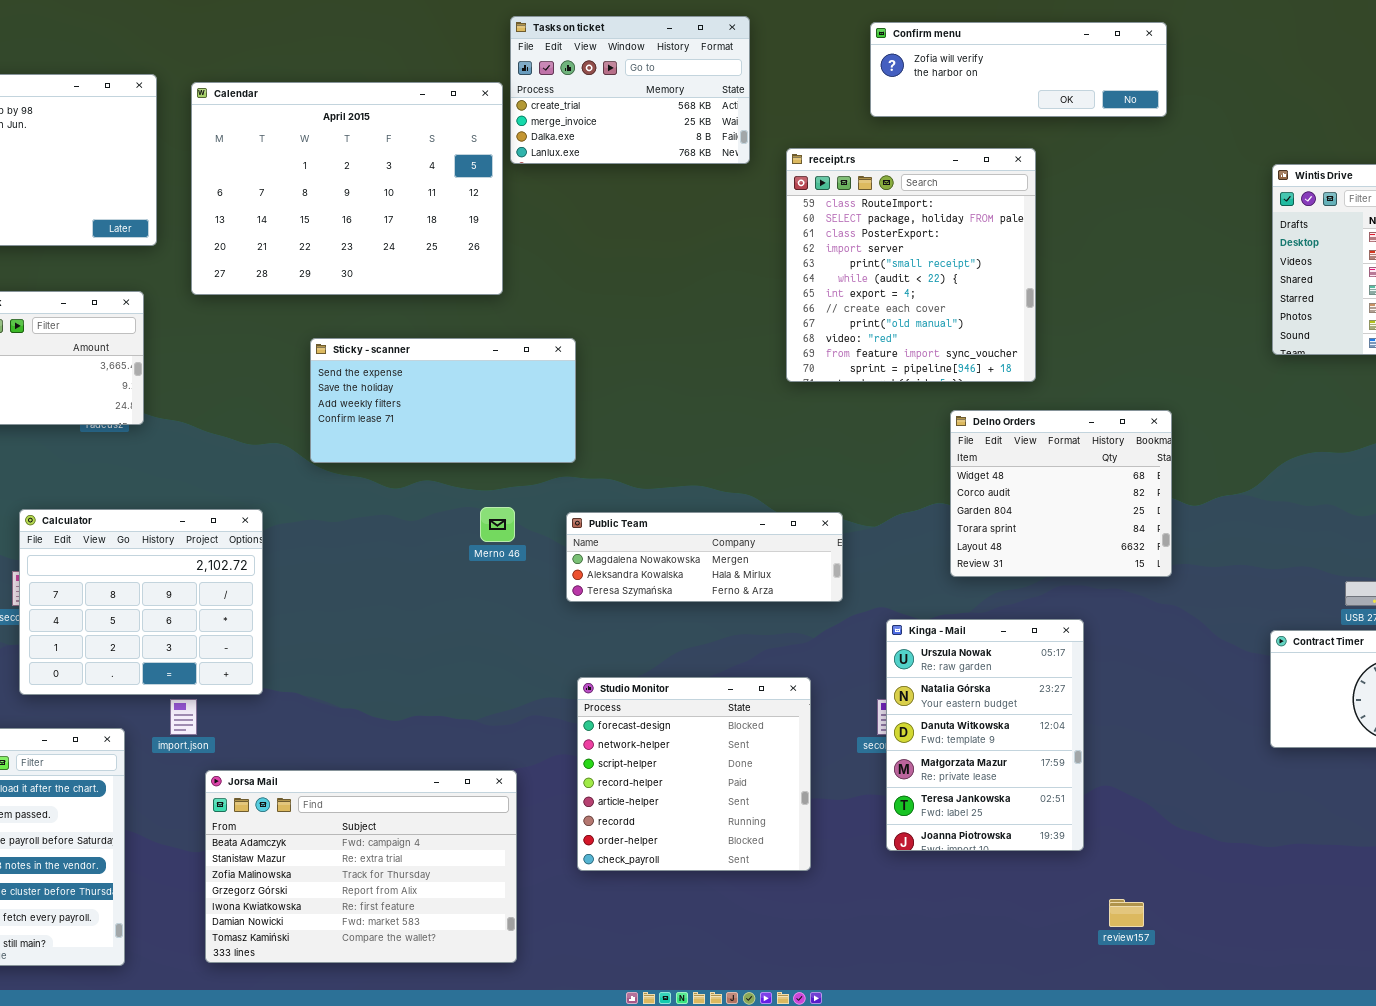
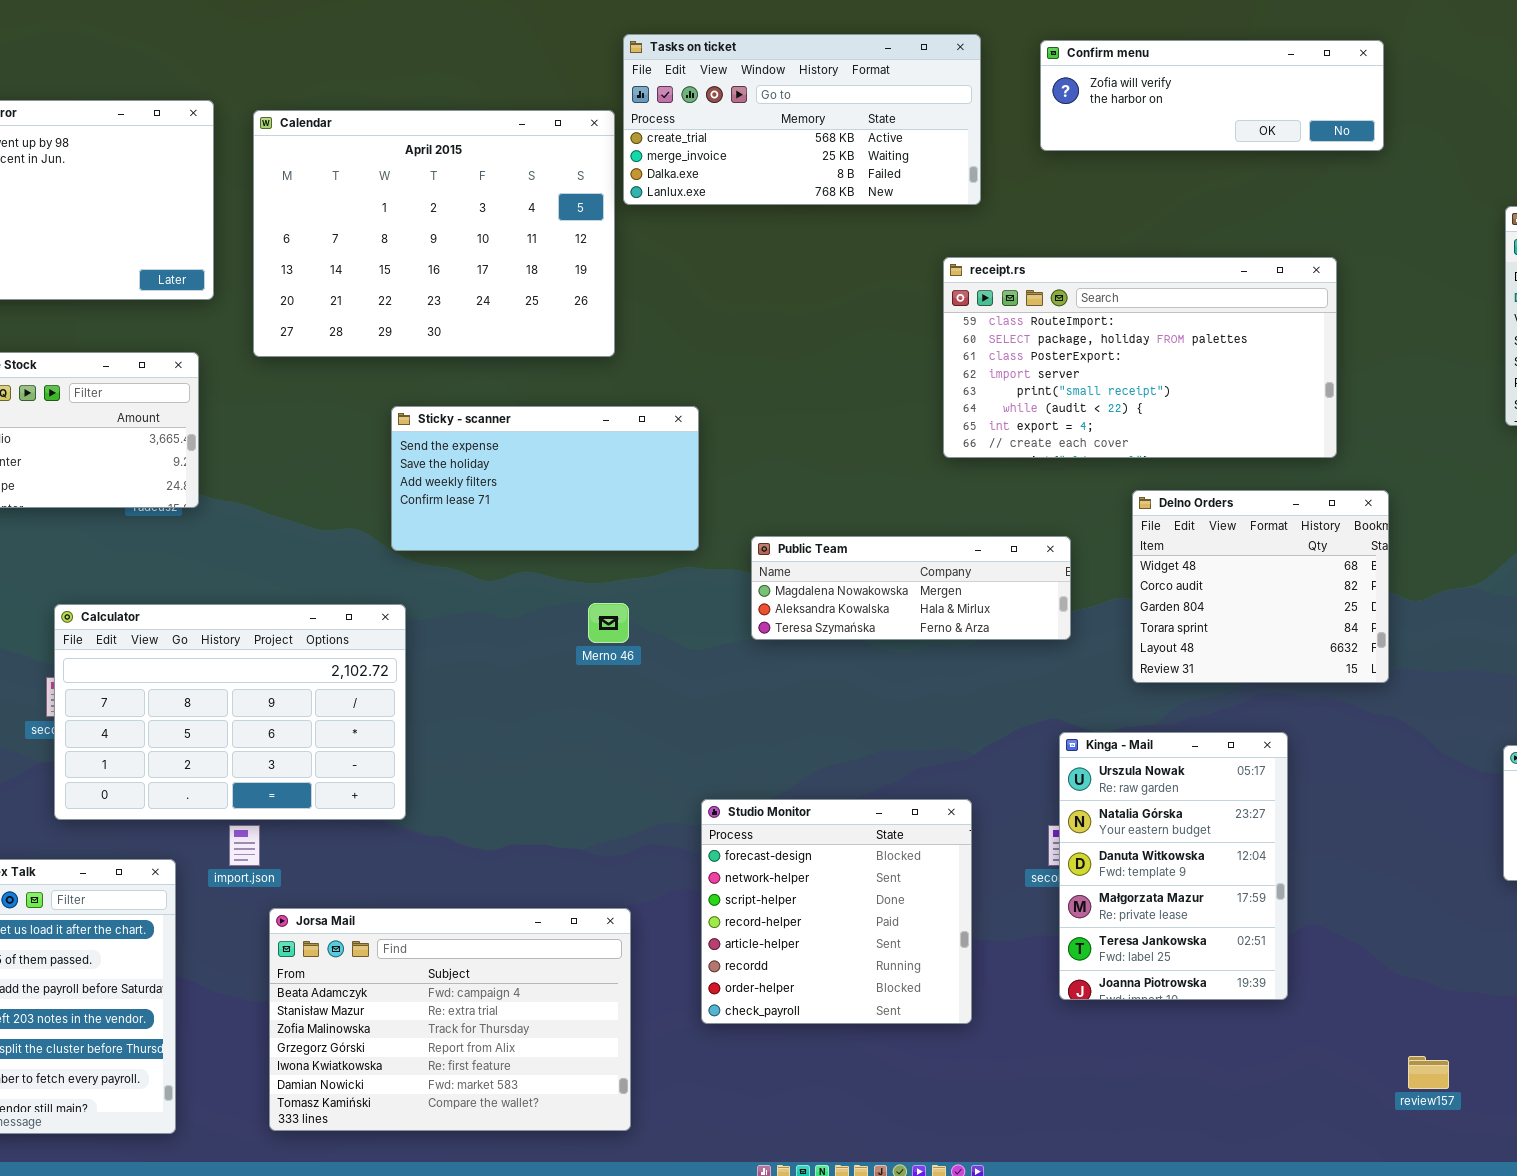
Tasks on ticket: [510,16,750,164] -> [623,34,981,205], resized
receipt.rs: [786,148,1036,382] -> [943,257,1337,458], resized
Calculator: [19,509,263,695] -> [54,604,406,820], resized
Public Team: [566,512,843,602] -> [751,536,1071,640], moved
review157: [1109,899,1144,927] -> [1408,1056,1449,1089], moved

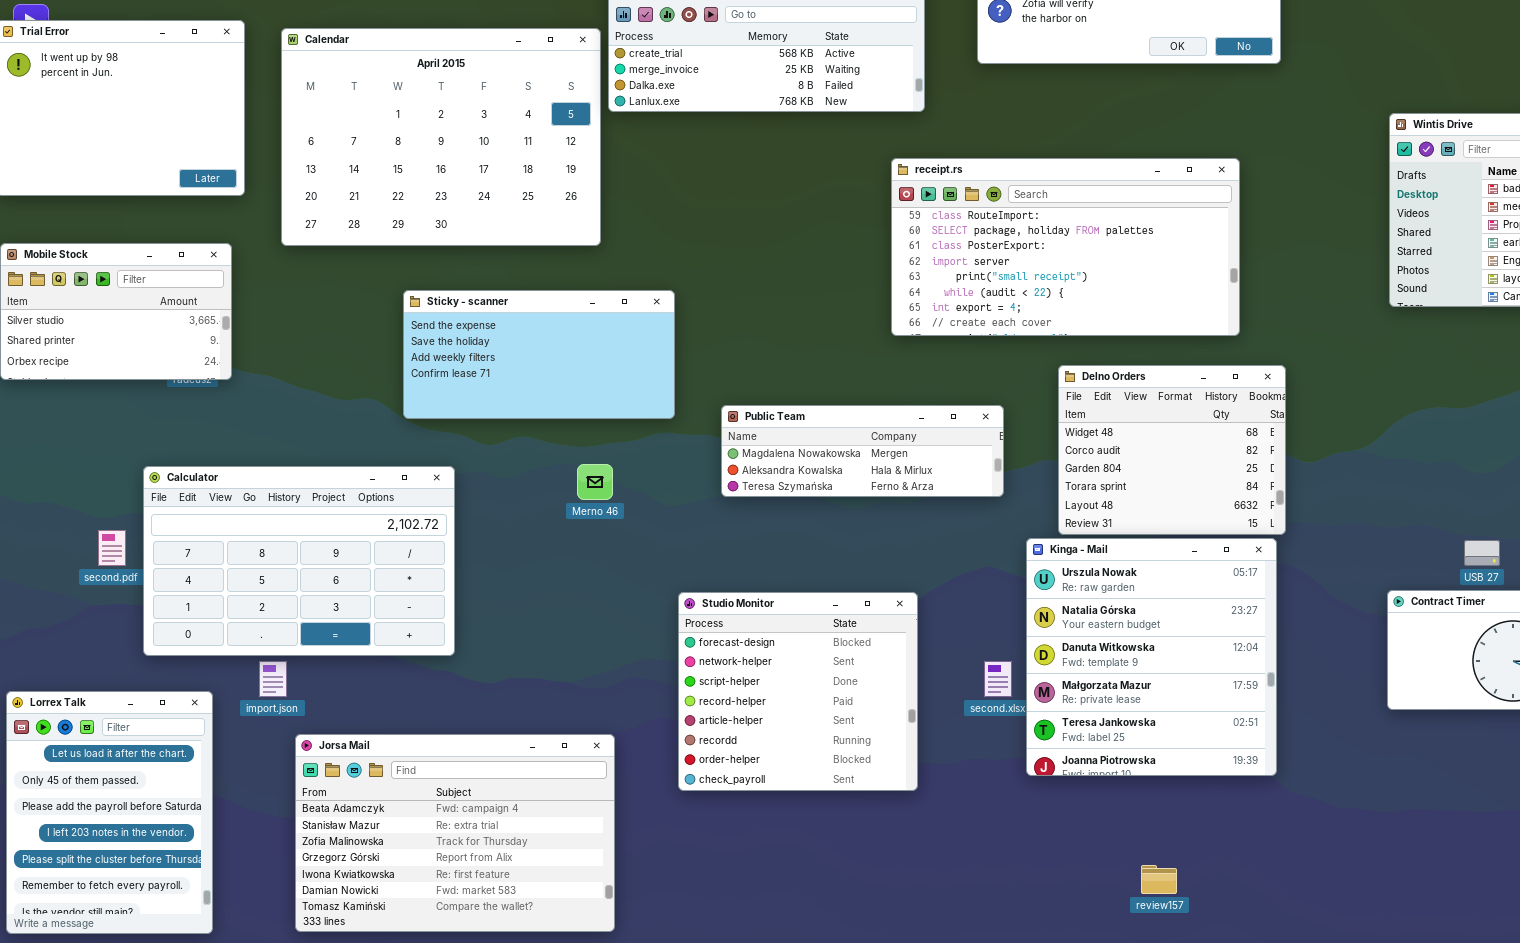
Calculator: [54,604,406,820] -> [143,466,455,656], moved
Kinga - Mail: [1059,732,1288,1000] -> [1026,538,1277,776], moved, resized
Studio Monitor: [701,799,972,1024] -> [678,592,918,791], moved
review157: [1408,1056,1449,1089] -> [1141,865,1177,894], moved

